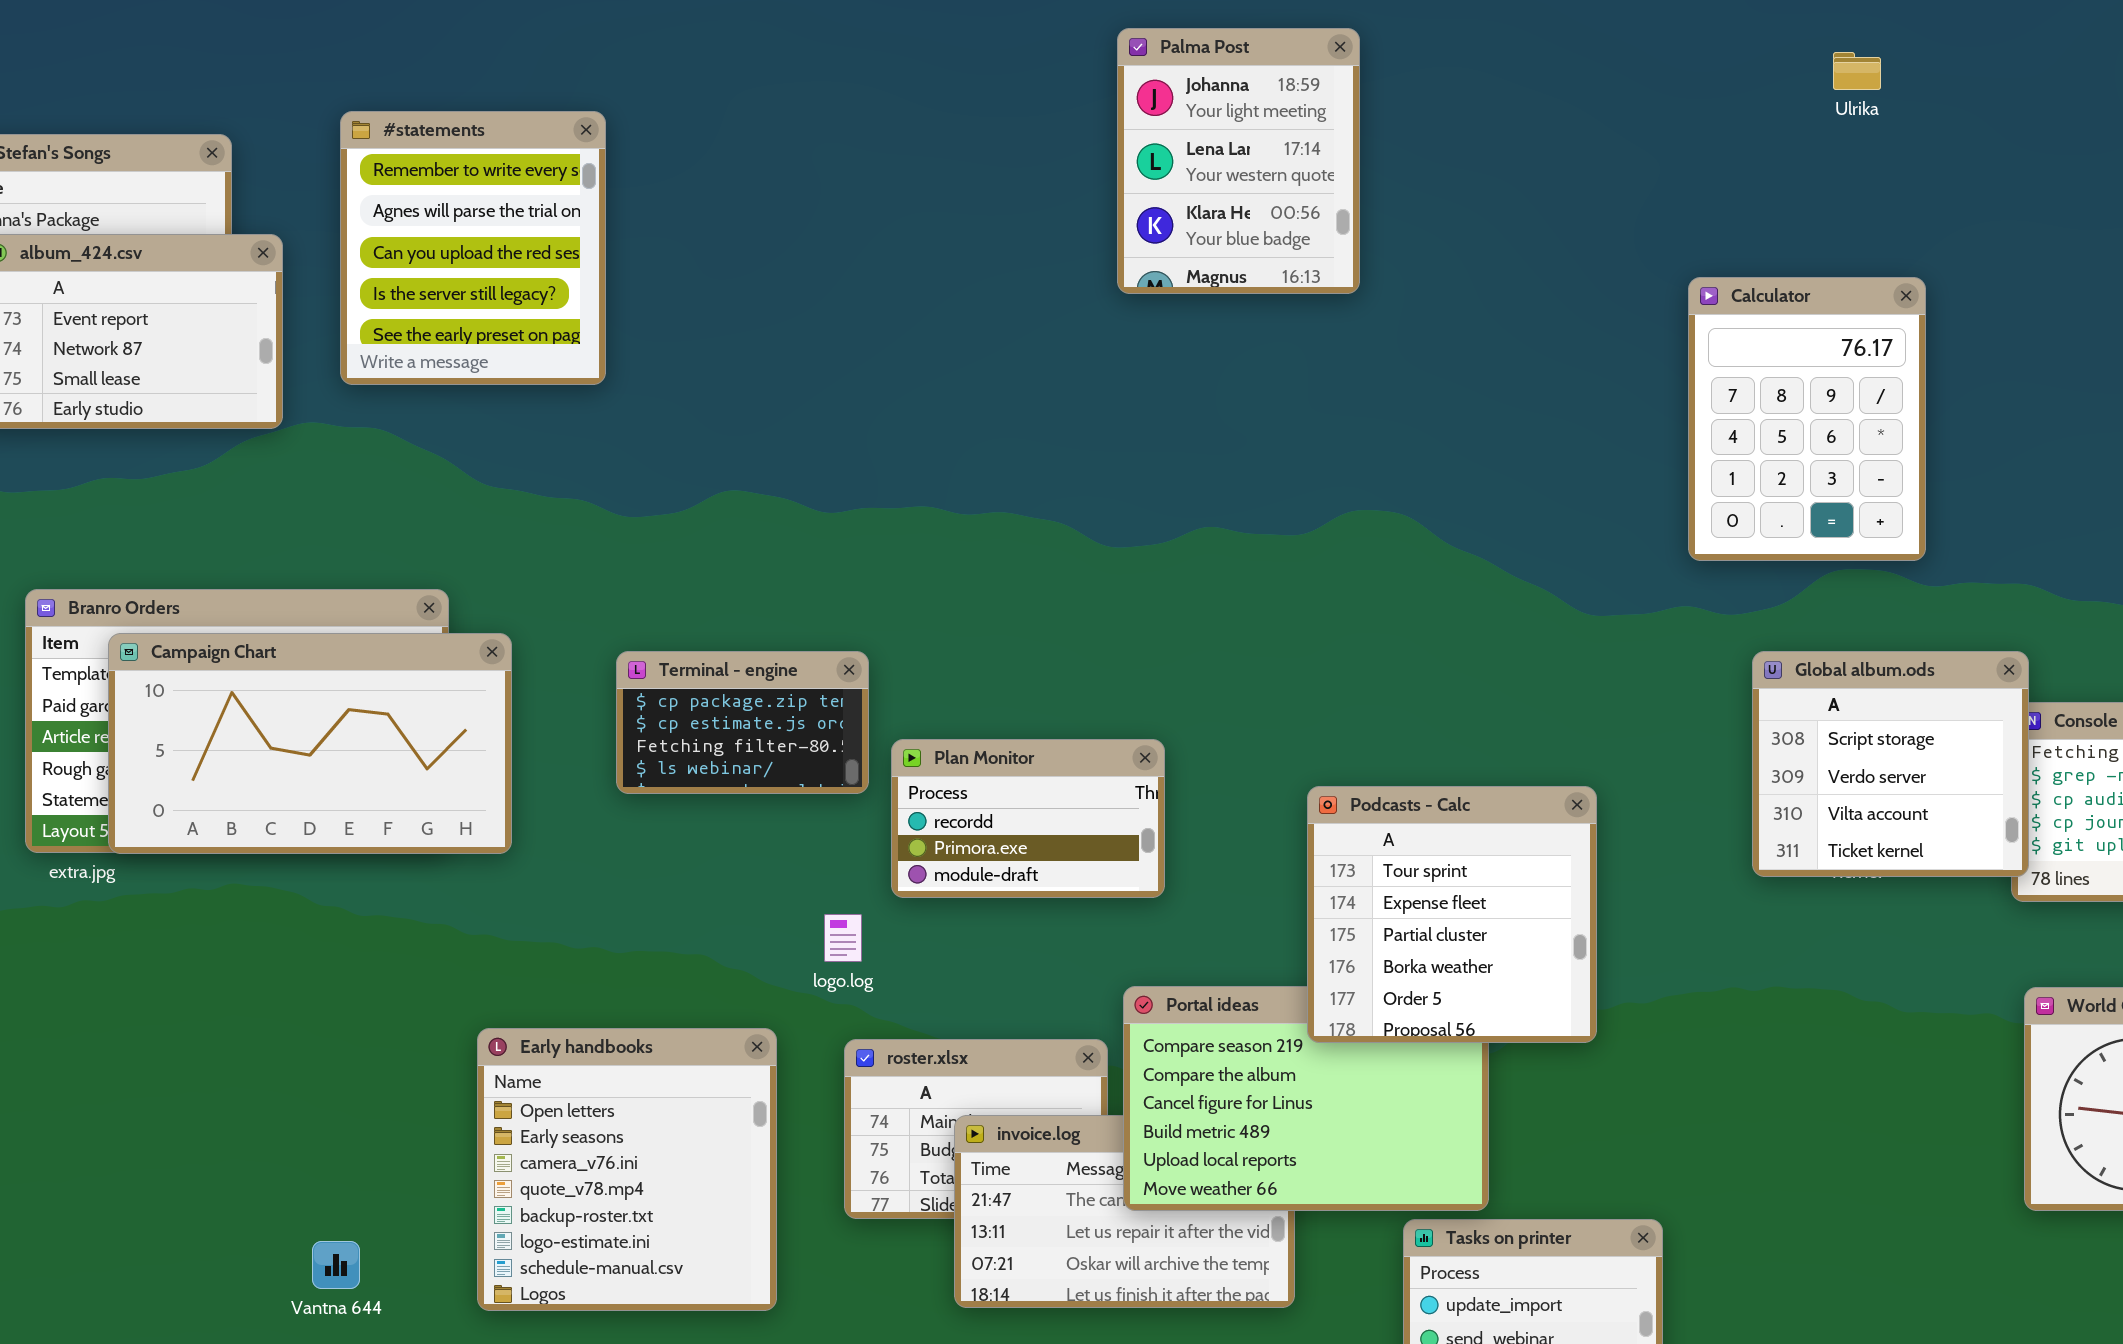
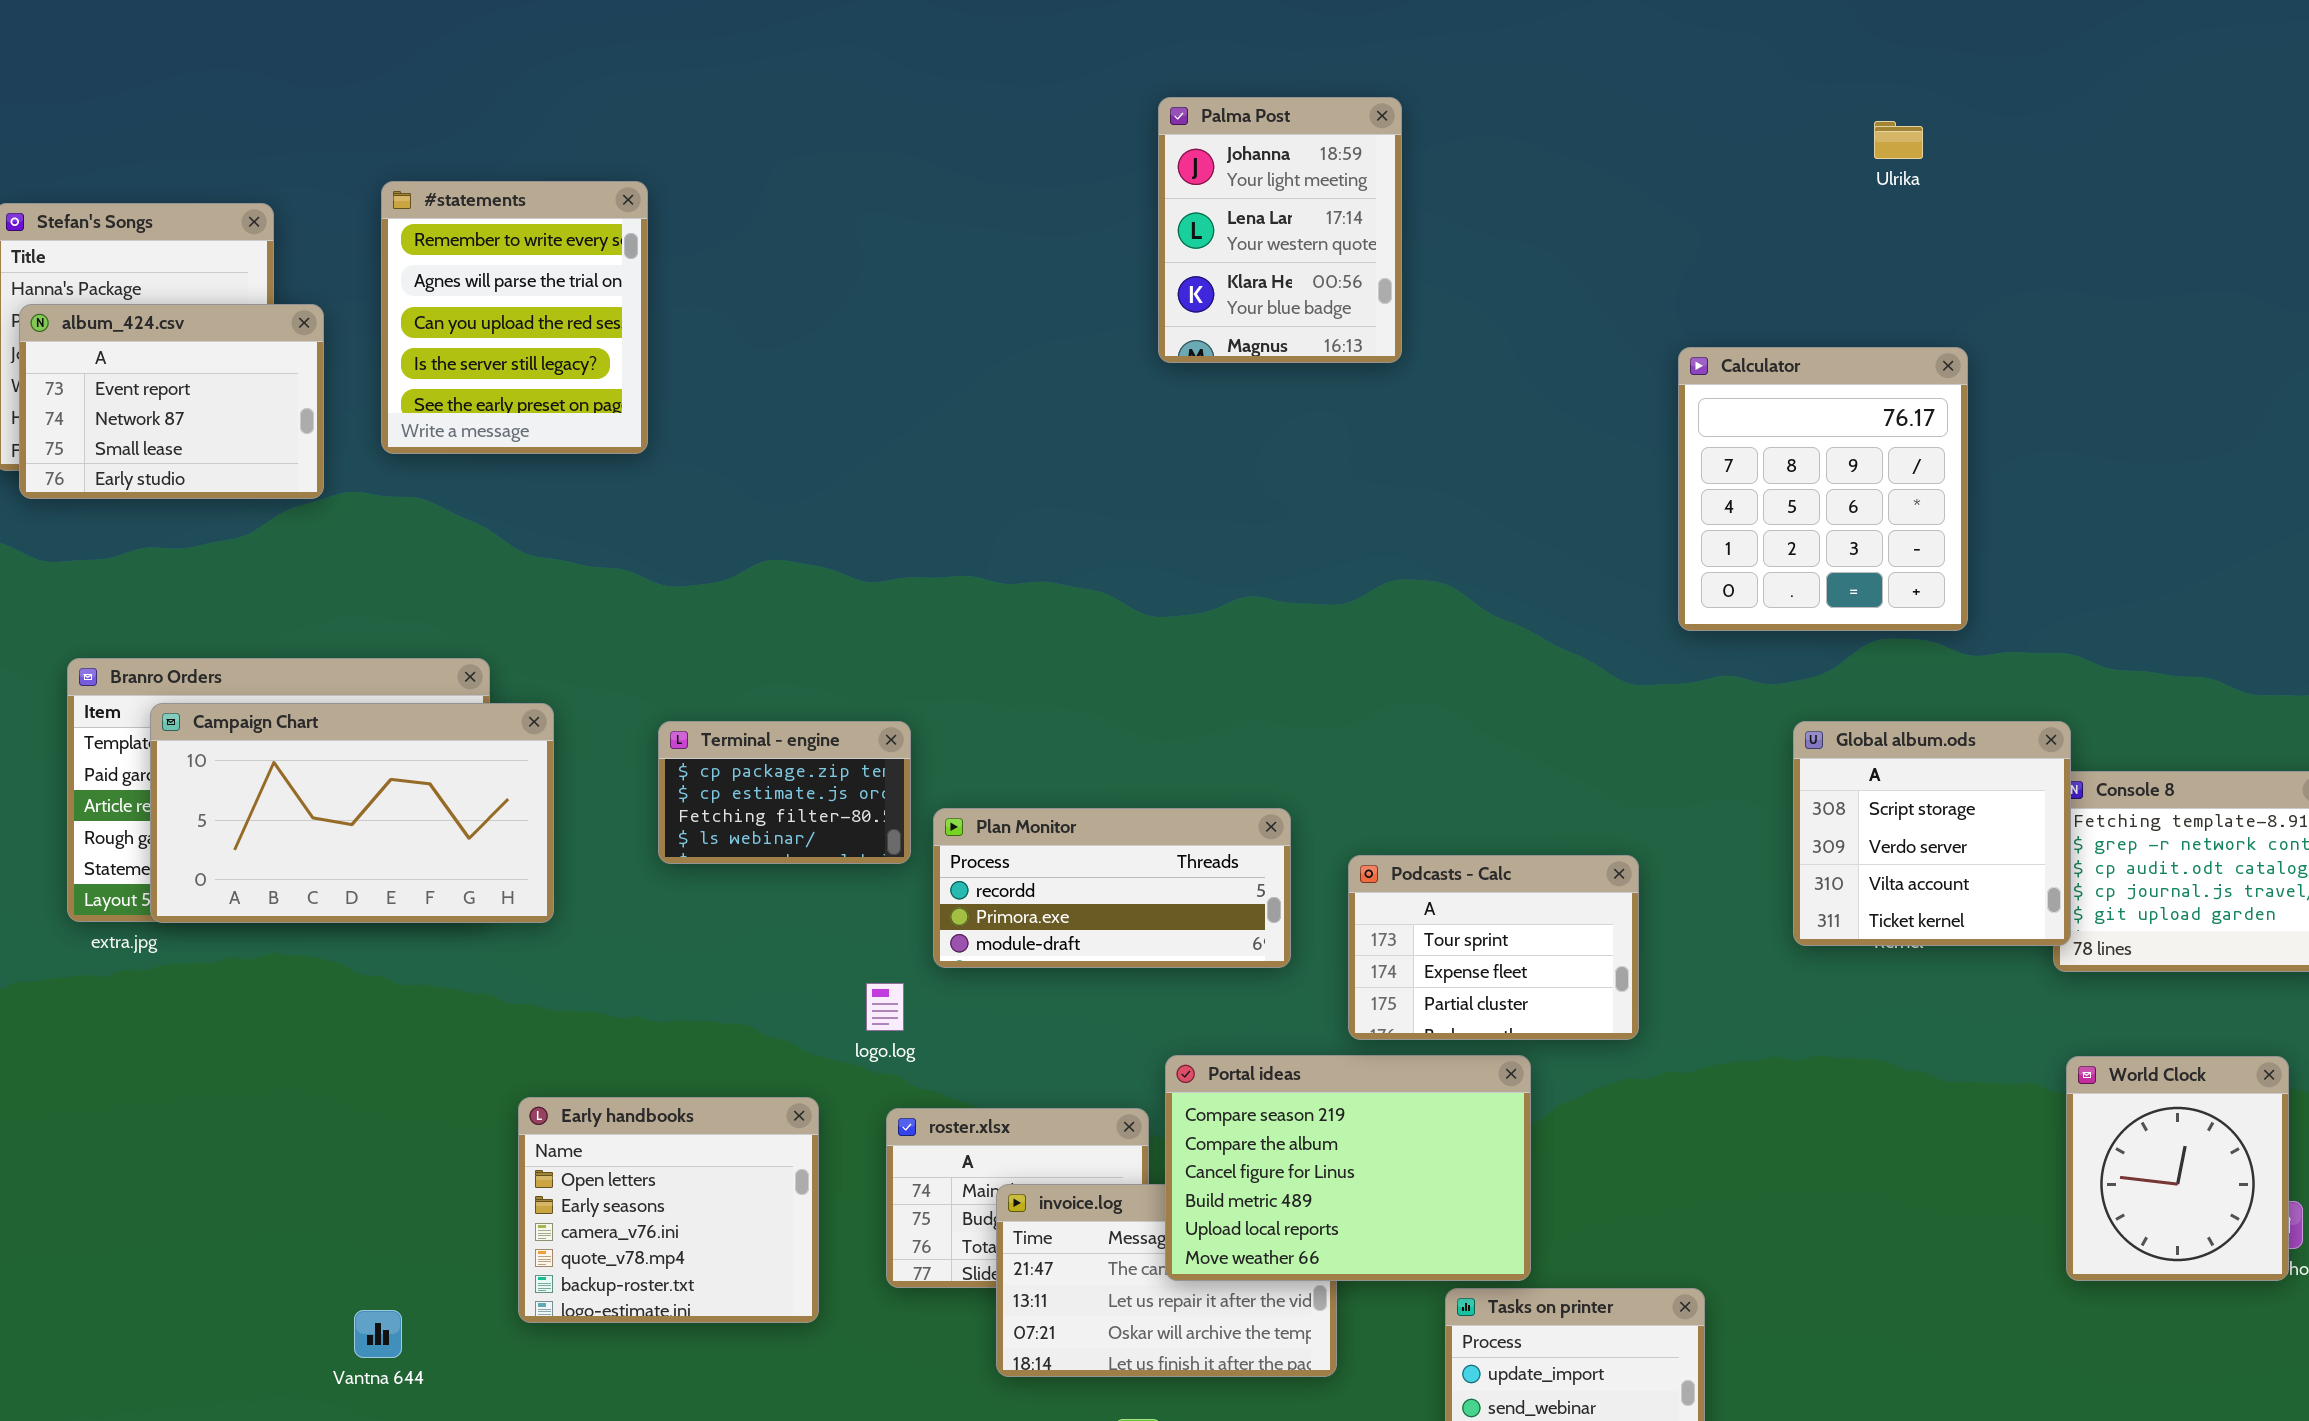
Calculator: [1688,277,1926,561] -> [1678,347,1968,631], resized
Plan Monitor: [891,739,1165,898] -> [933,808,1291,968], resized
Podcasts - Calc: [1307,786,1597,1043] -> [1348,855,1639,1040], resized
Early handbooks: [477,1028,777,1311] -> [518,1097,819,1323], resized

